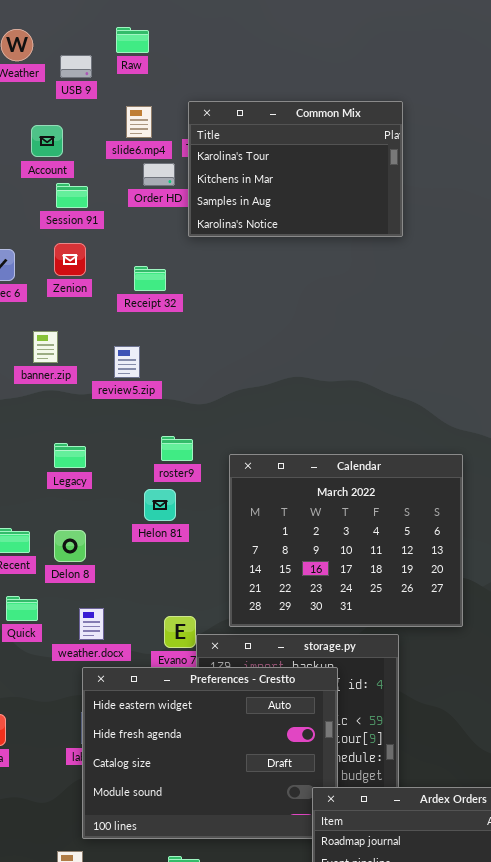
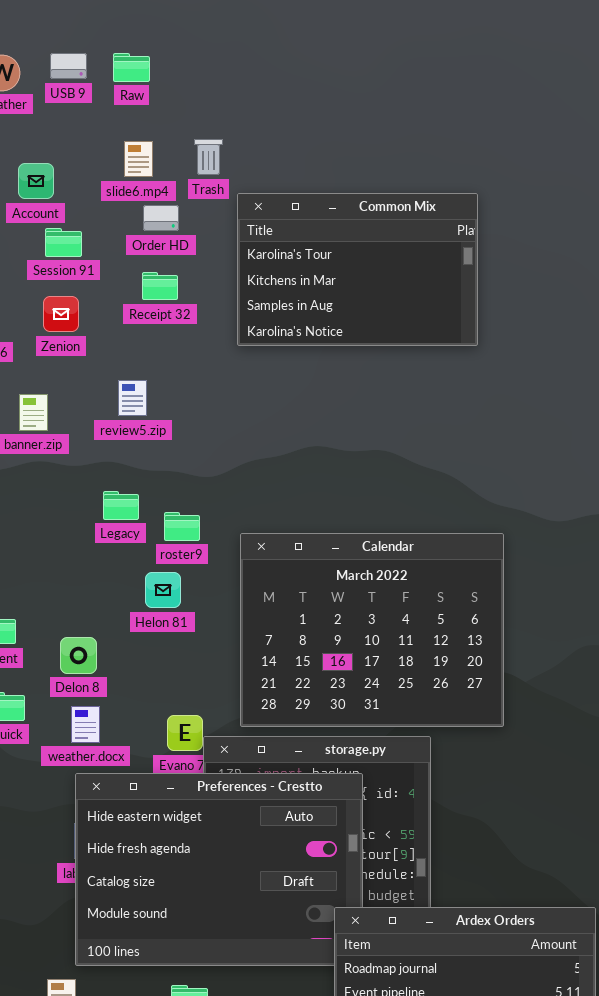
USB 9: [60,55,92,78] -> [50,53,87,79], moved
Common Mix: [188,101,403,237] -> [237,193,478,346], moved
Receipt 32: [134,266,166,291] -> [142,272,178,300], moved
review5.zip: [114,346,140,378] -> [118,380,147,416], moved
Legacy: [54,443,86,468] -> [103,491,139,520], moved
Delon 8: [54,530,86,562] -> [60,637,97,674], moved

